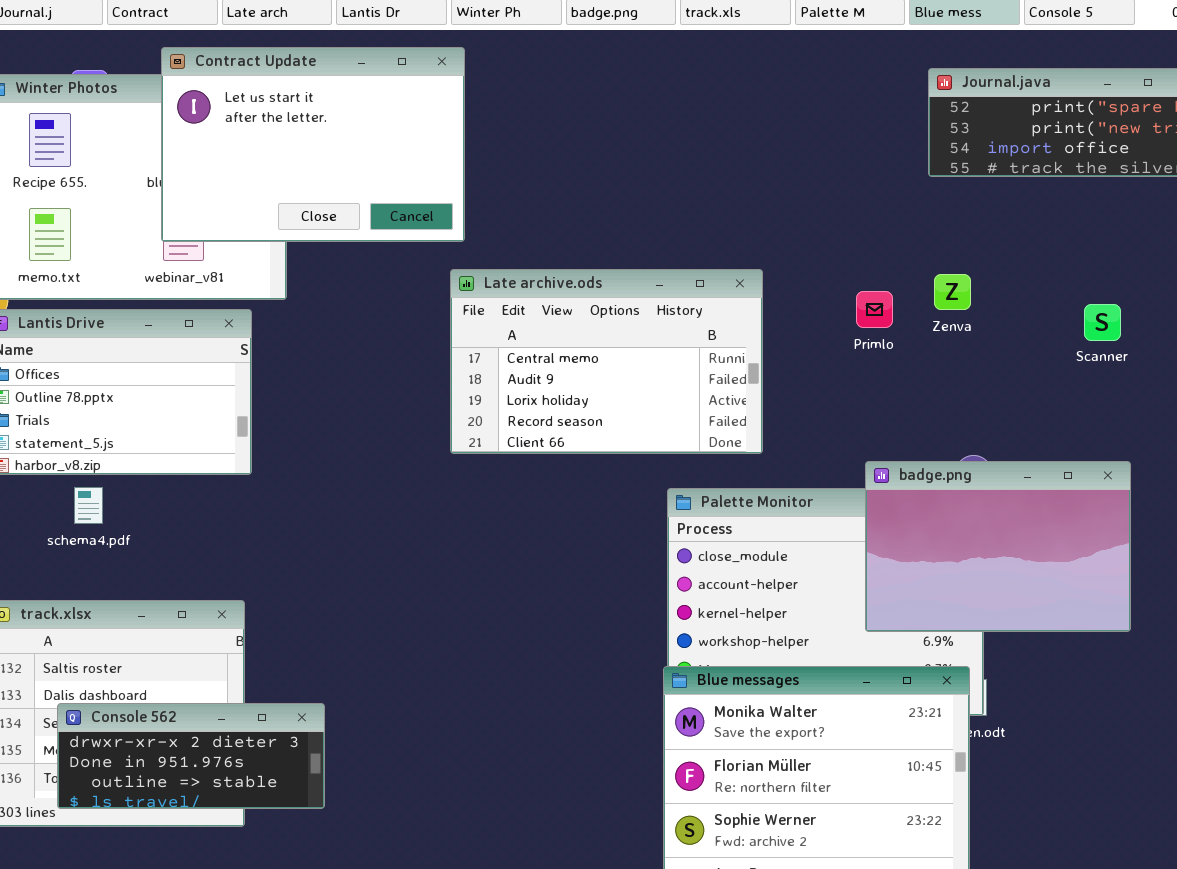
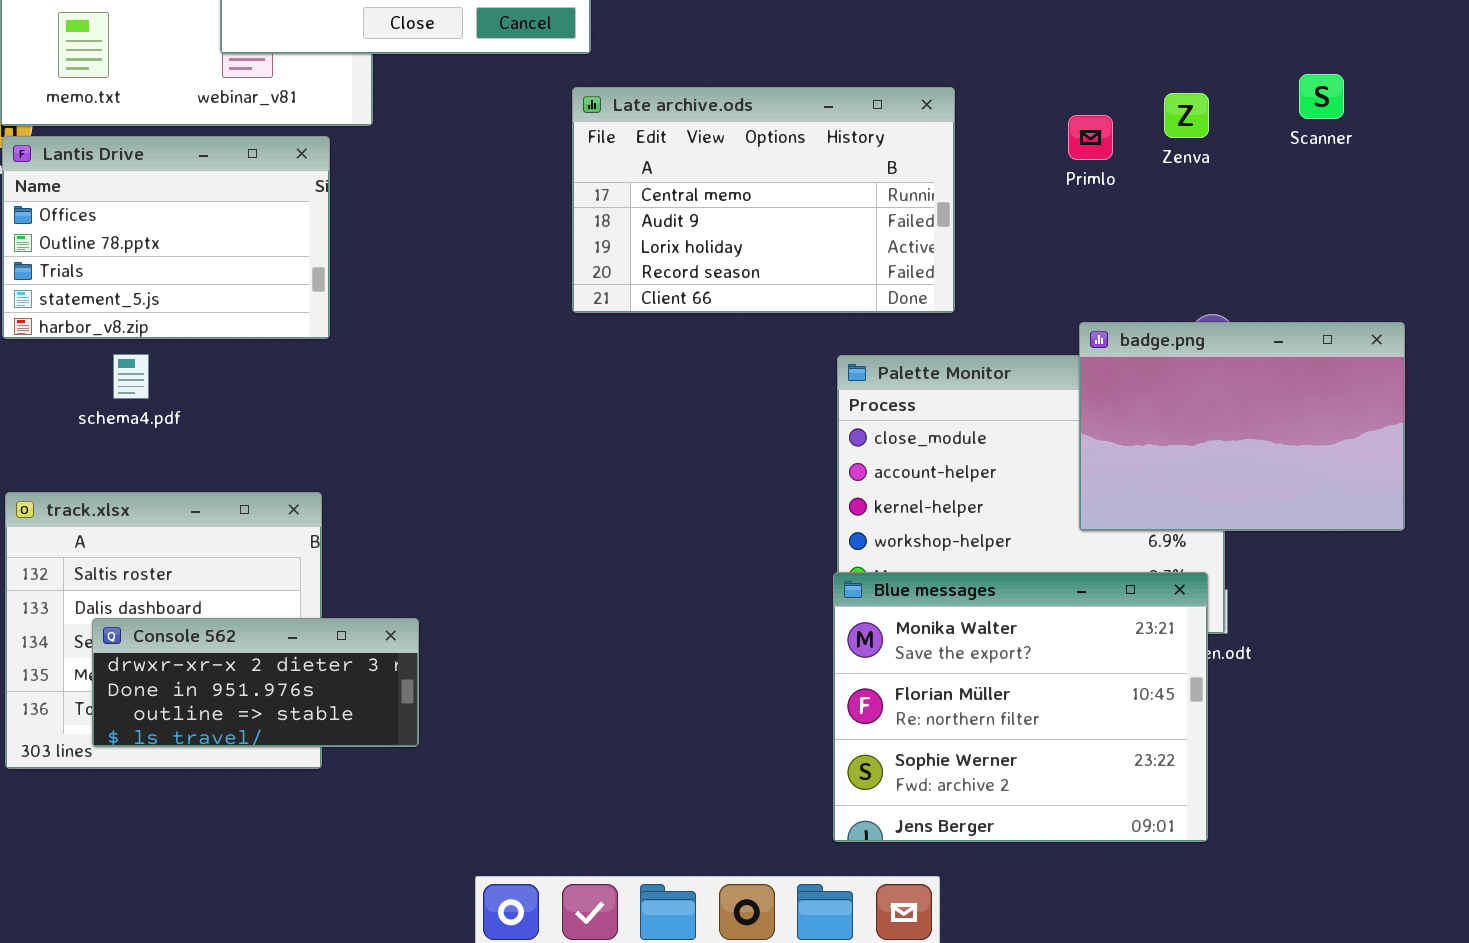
Scanner: [1084,304,1121,341] -> [1299,74,1344,119], moved

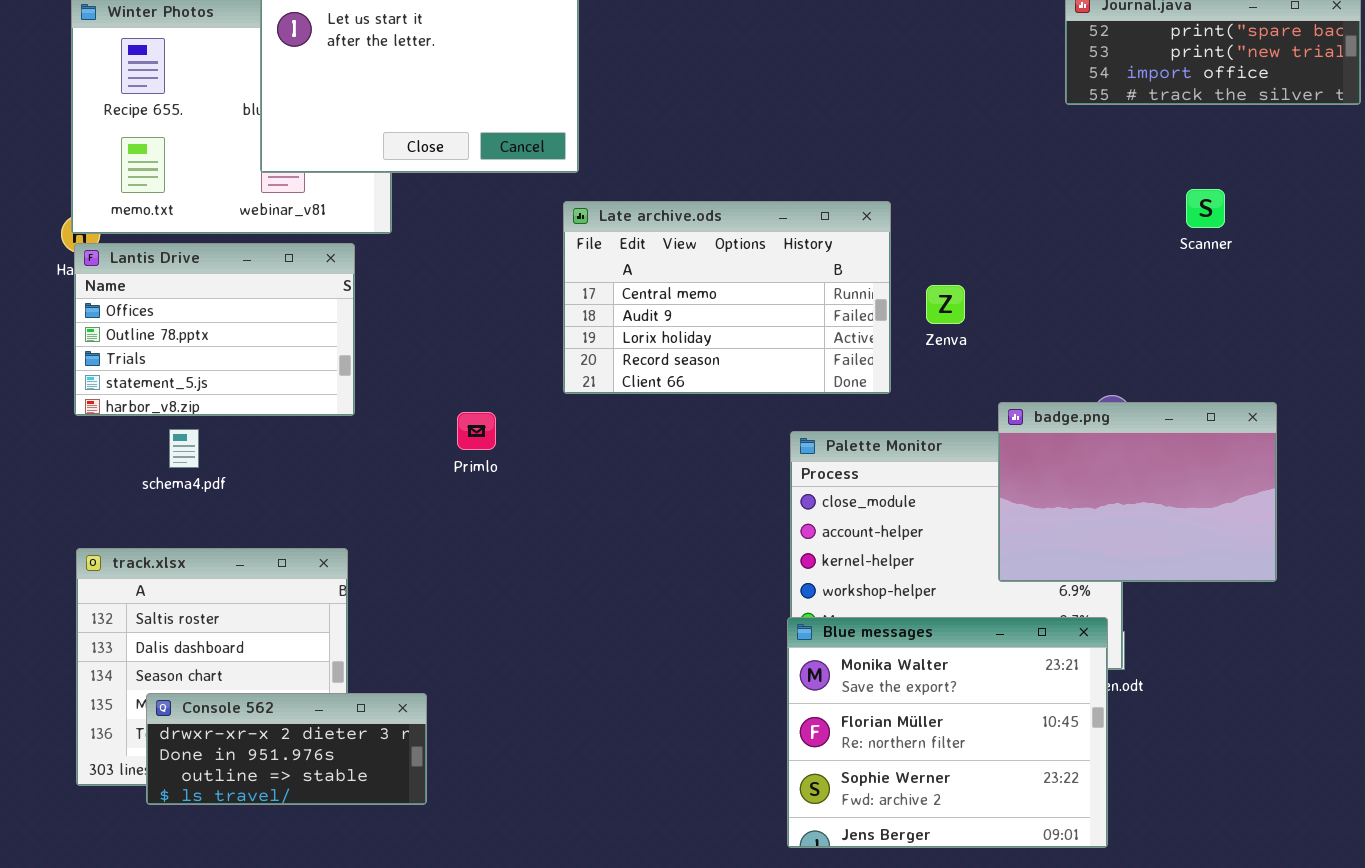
Zenva: [1164,93,1209,138] -> [926,285,965,324], moved
Primlo: [1068,115,1113,160] -> [457,412,496,450], moved
Console 562: [92,618,419,747] -> [146,693,427,805], moved

